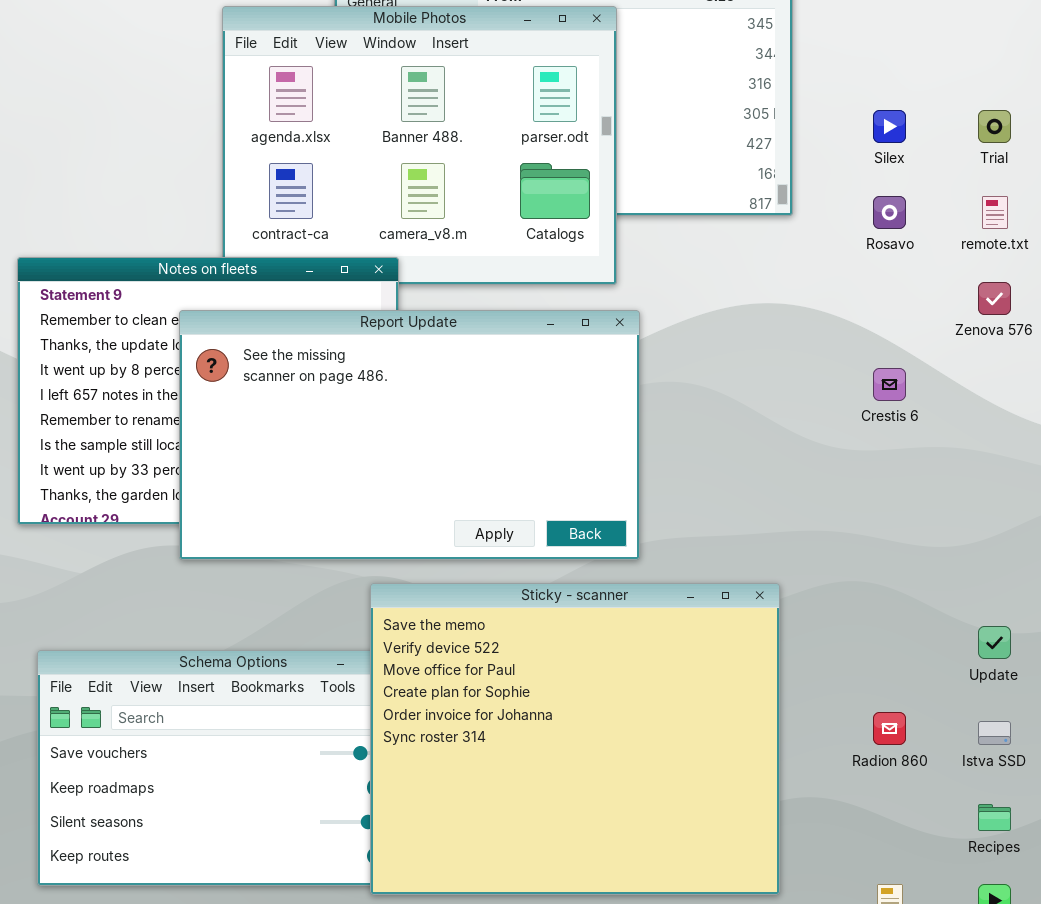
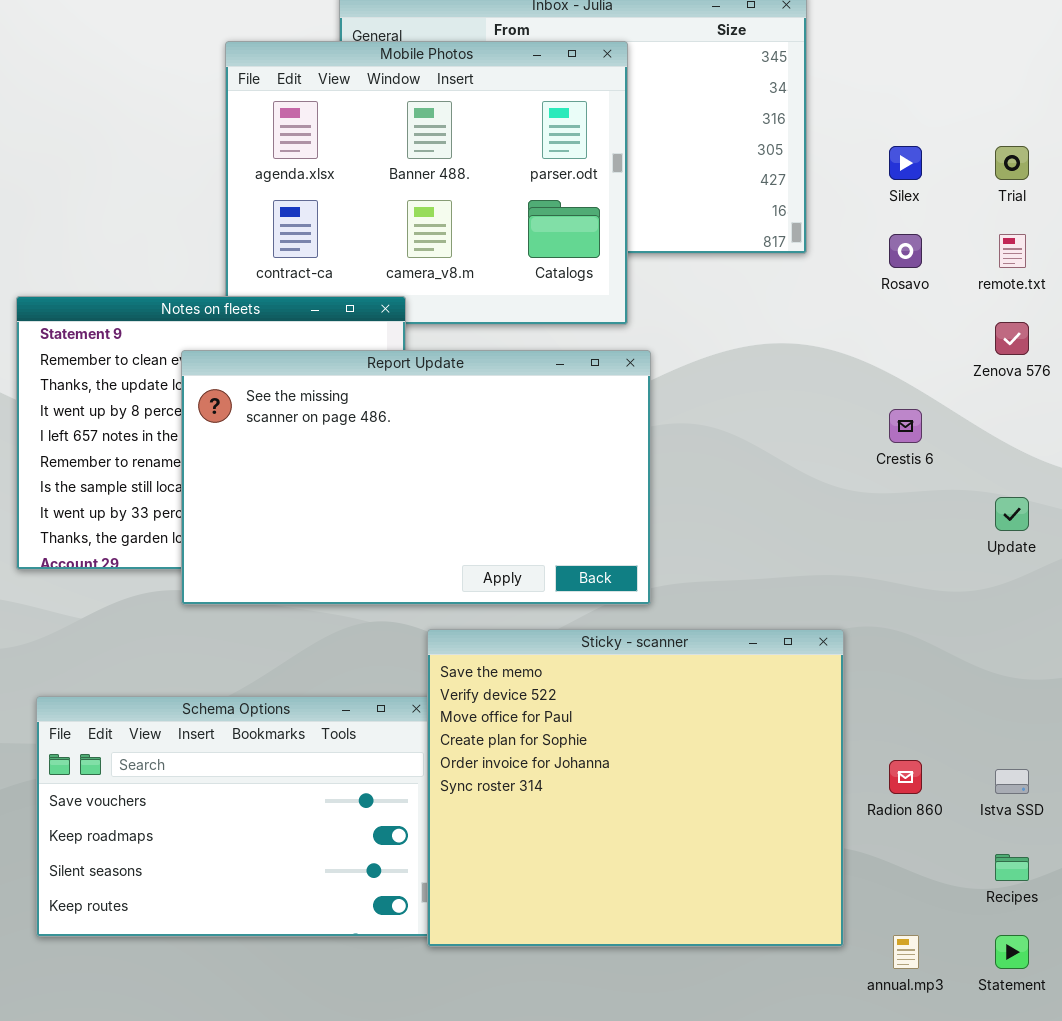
Sticky - scanner: [370,583,780,895] -> [427,629,844,947], moved
Update: [978,626,1011,659] -> [995,497,1029,531], moved

